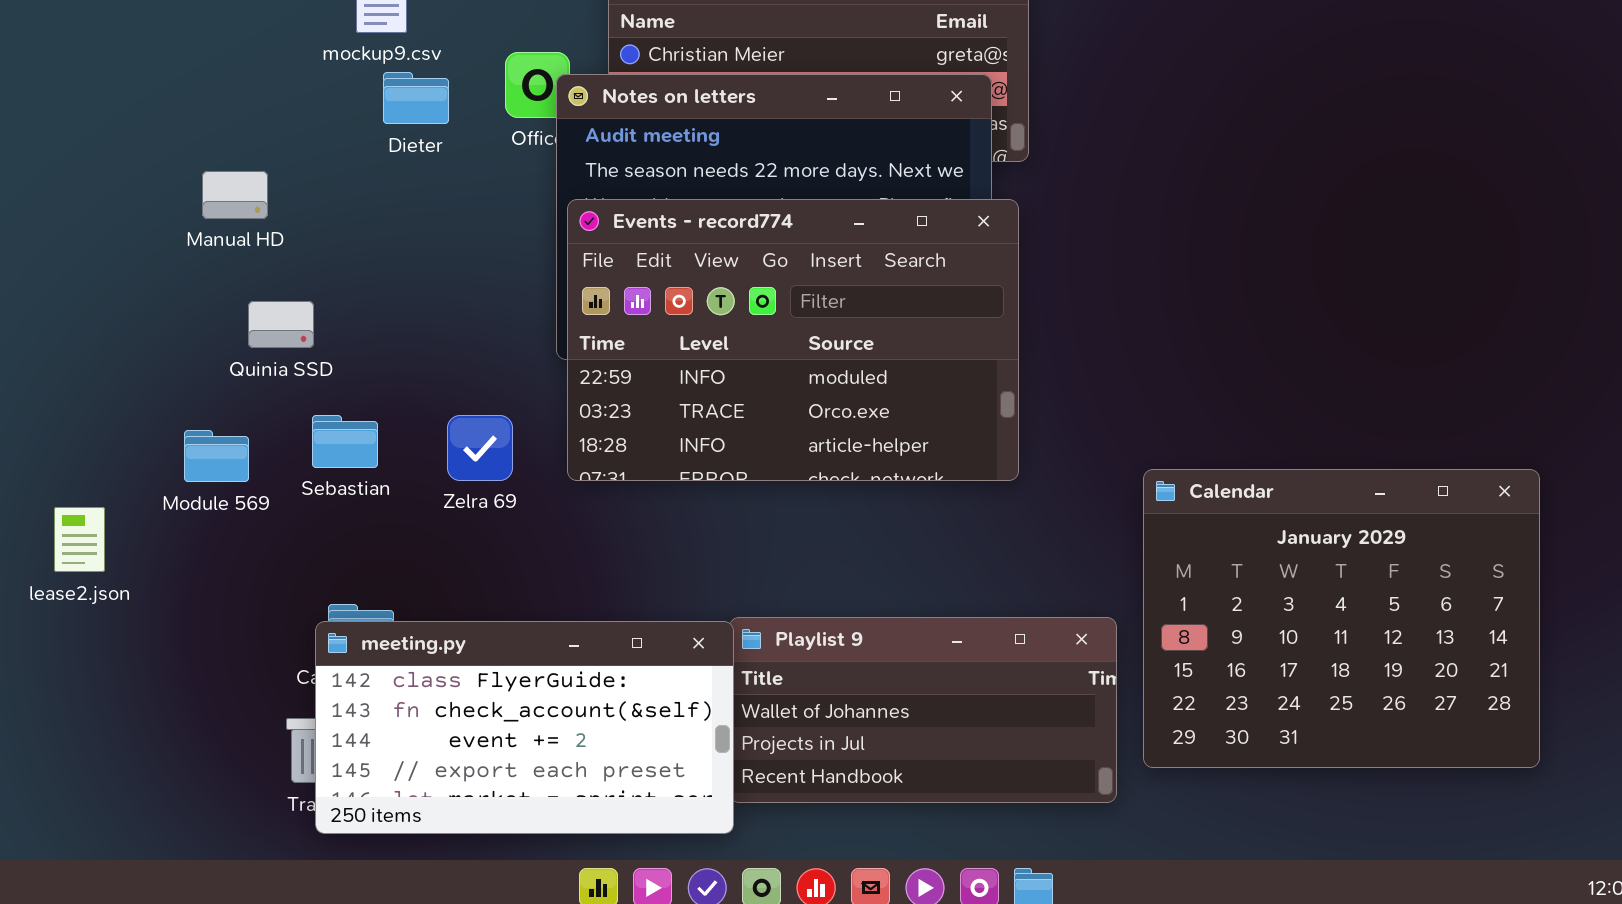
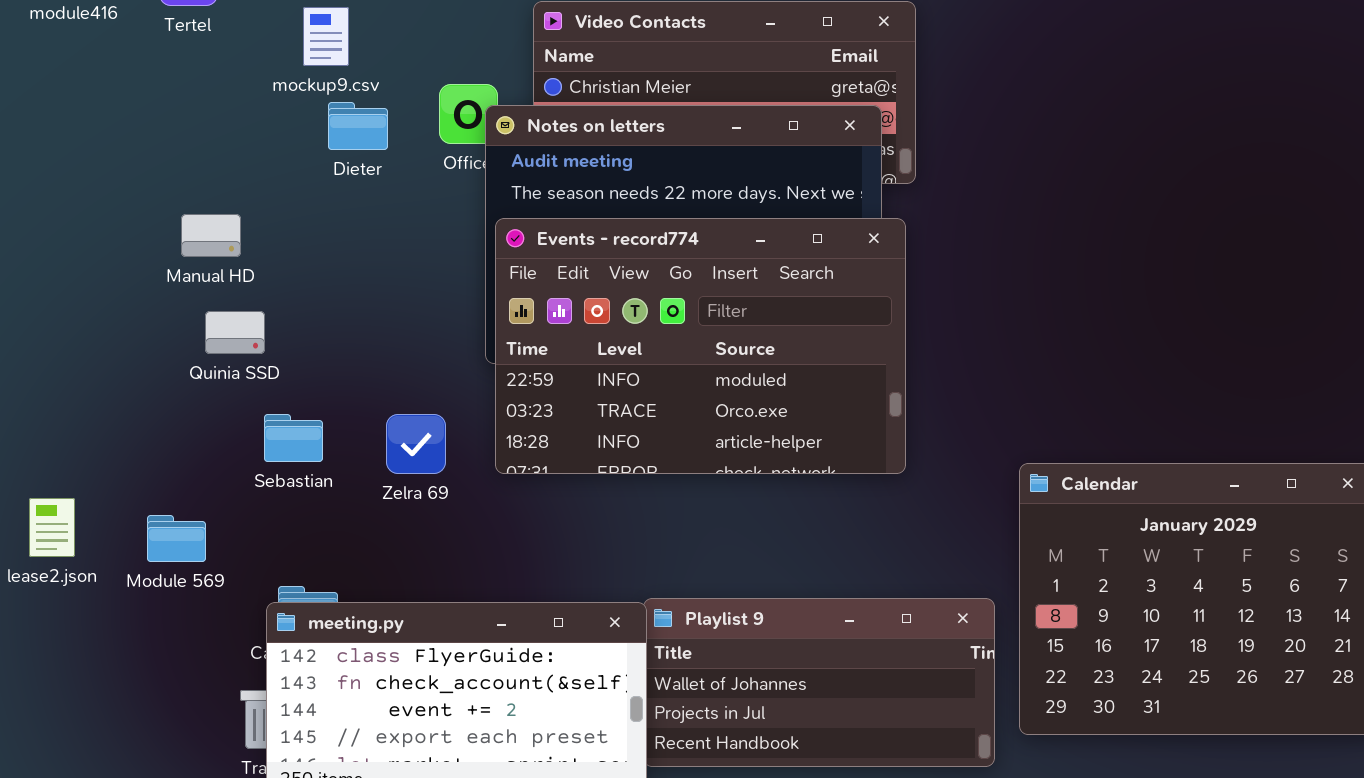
Manual HD: [202,171,268,219] -> [181,214,241,257], moved
Module 569: [184,430,249,482] -> [147,515,206,562], moved

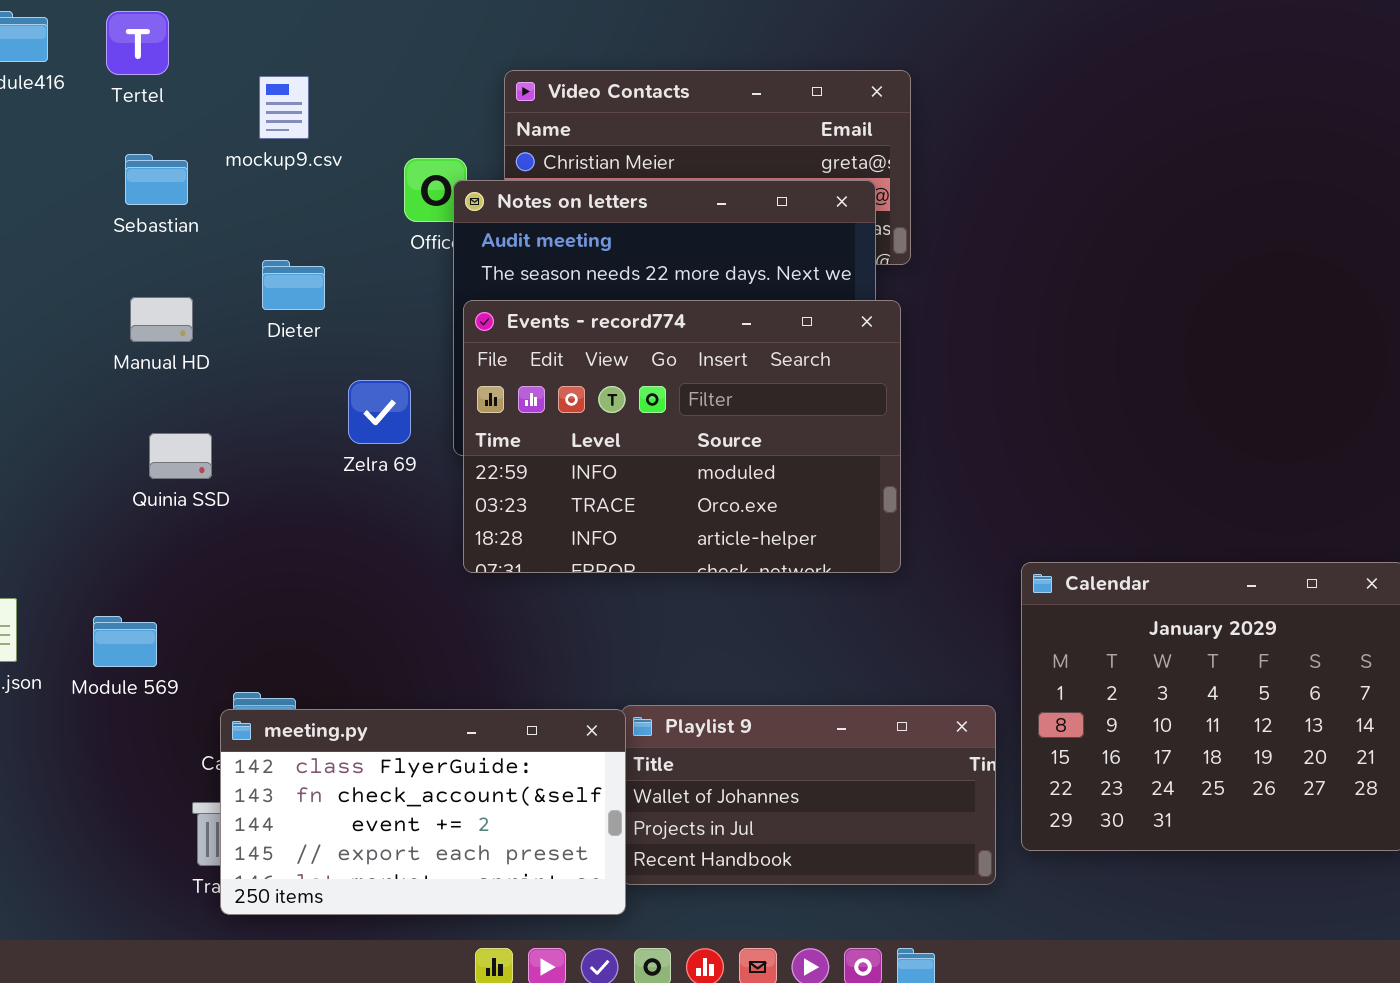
Dieter: [328,102,388,150] -> [262,260,325,310], moved
Quinia SSD: [205,311,265,354] -> [149,433,212,479], moved
Sebastian: [264,414,323,462] -> [125,154,188,205], moved
Zelra 69: [386,414,446,474] -> [348,380,411,444], moved

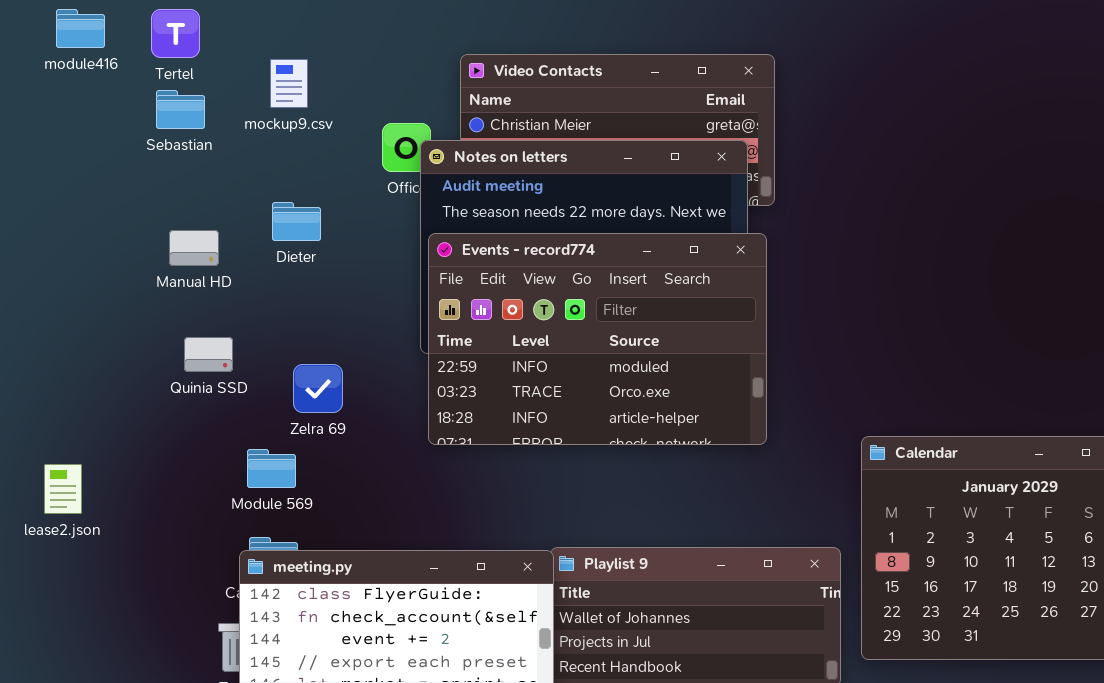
Sebastian: [125,154,188,205] -> [156,90,205,129], moved
Zelra 69: [348,380,411,444] -> [293,364,343,413], moved
Module 569: [93,616,157,667] -> [247,449,296,488], moved

